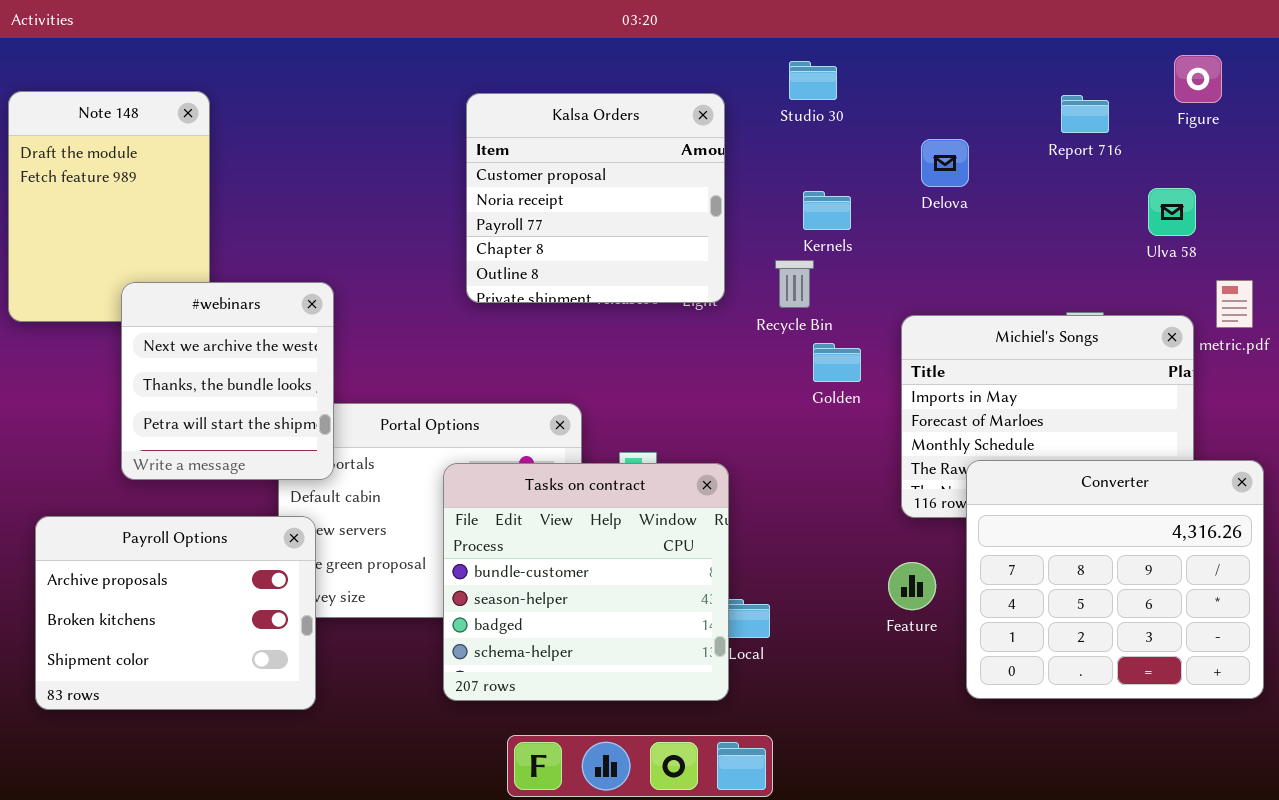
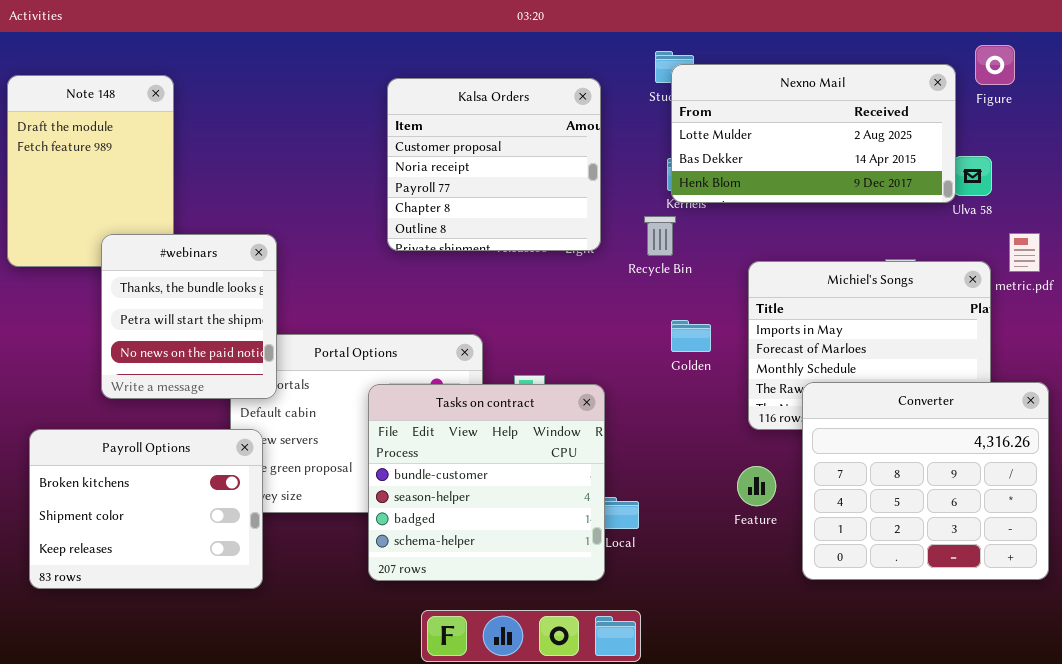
Nexno Mail: none -> [671,64,956,203], opened
#webinars: [121,282,334,480] -> [101,234,277,399], scrolled down 1 row
Golden: [813,343,861,382] -> [671,320,711,352], moved
Payroll Options: [35,516,316,710] -> [29,429,263,589], scrolled down 1 row

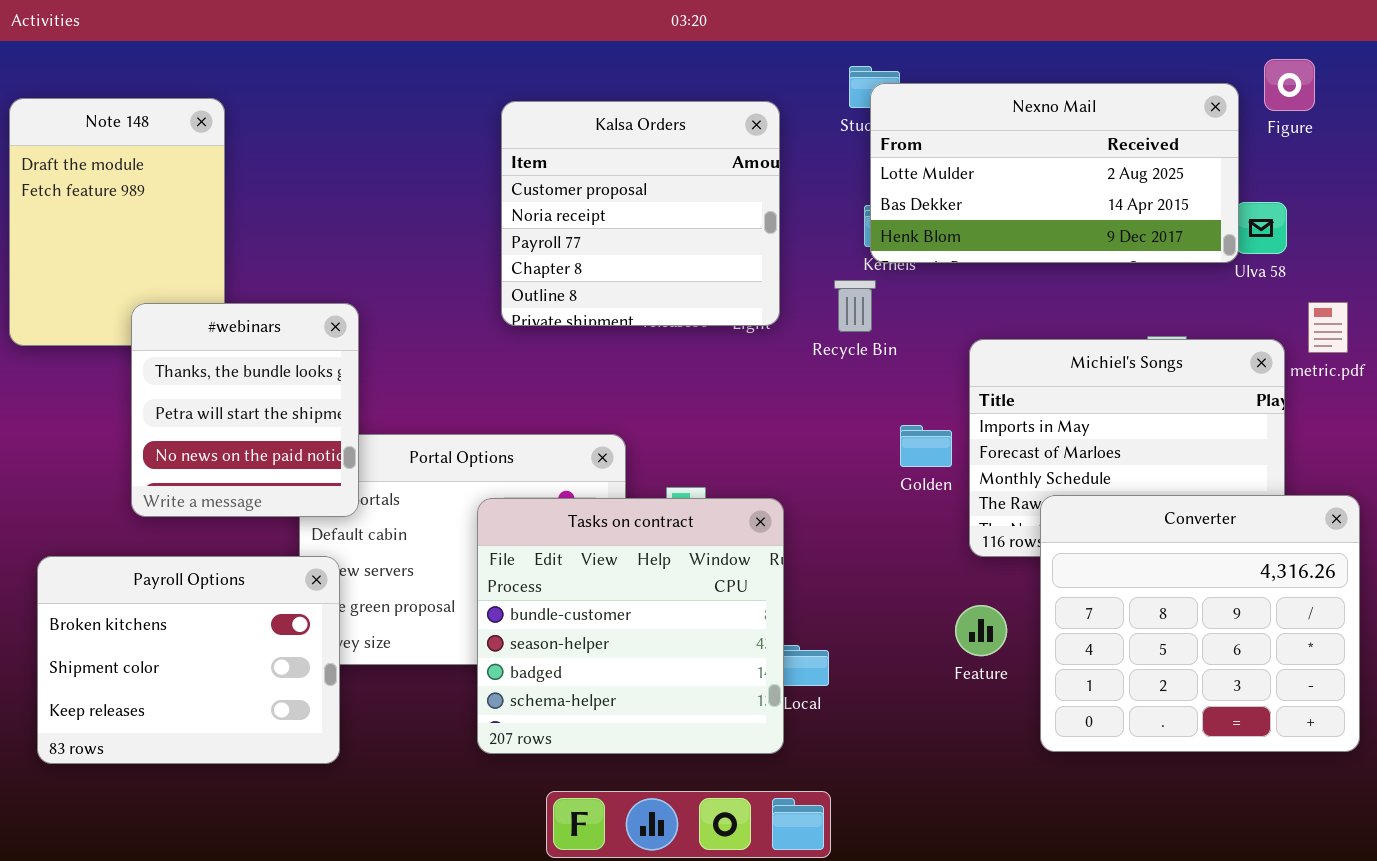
Golden: [671,320,711,352] -> [900,425,952,467], moved

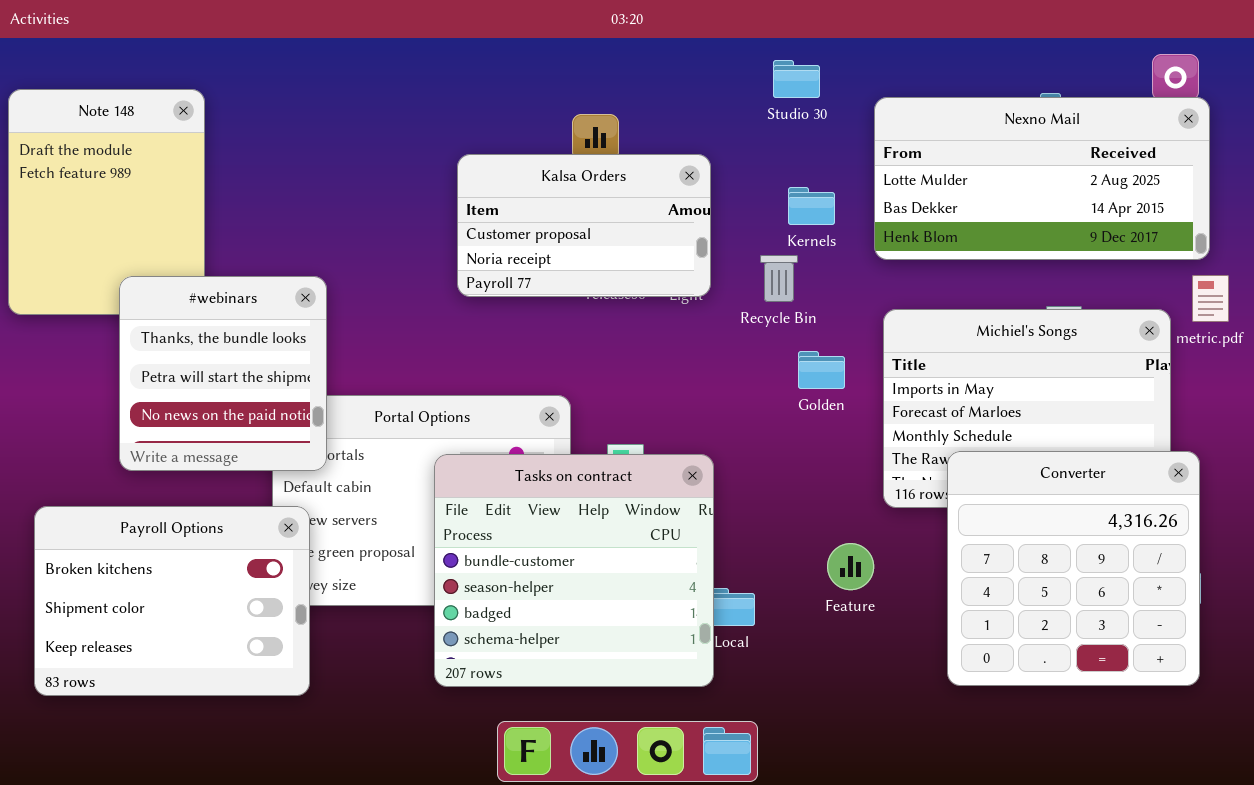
Nexno Mail: [870,83,1239,263] -> [874,97,1210,260], moved
Kalsa Orders: [501,101,780,326] -> [457,154,711,297], resized
Golden: [900,425,952,467] -> [798,351,845,389], moved
Converter: [1040,495,1360,752] -> [947,451,1200,686], resized
Feature: [955,605,1007,656] -> [827,543,874,590], moved

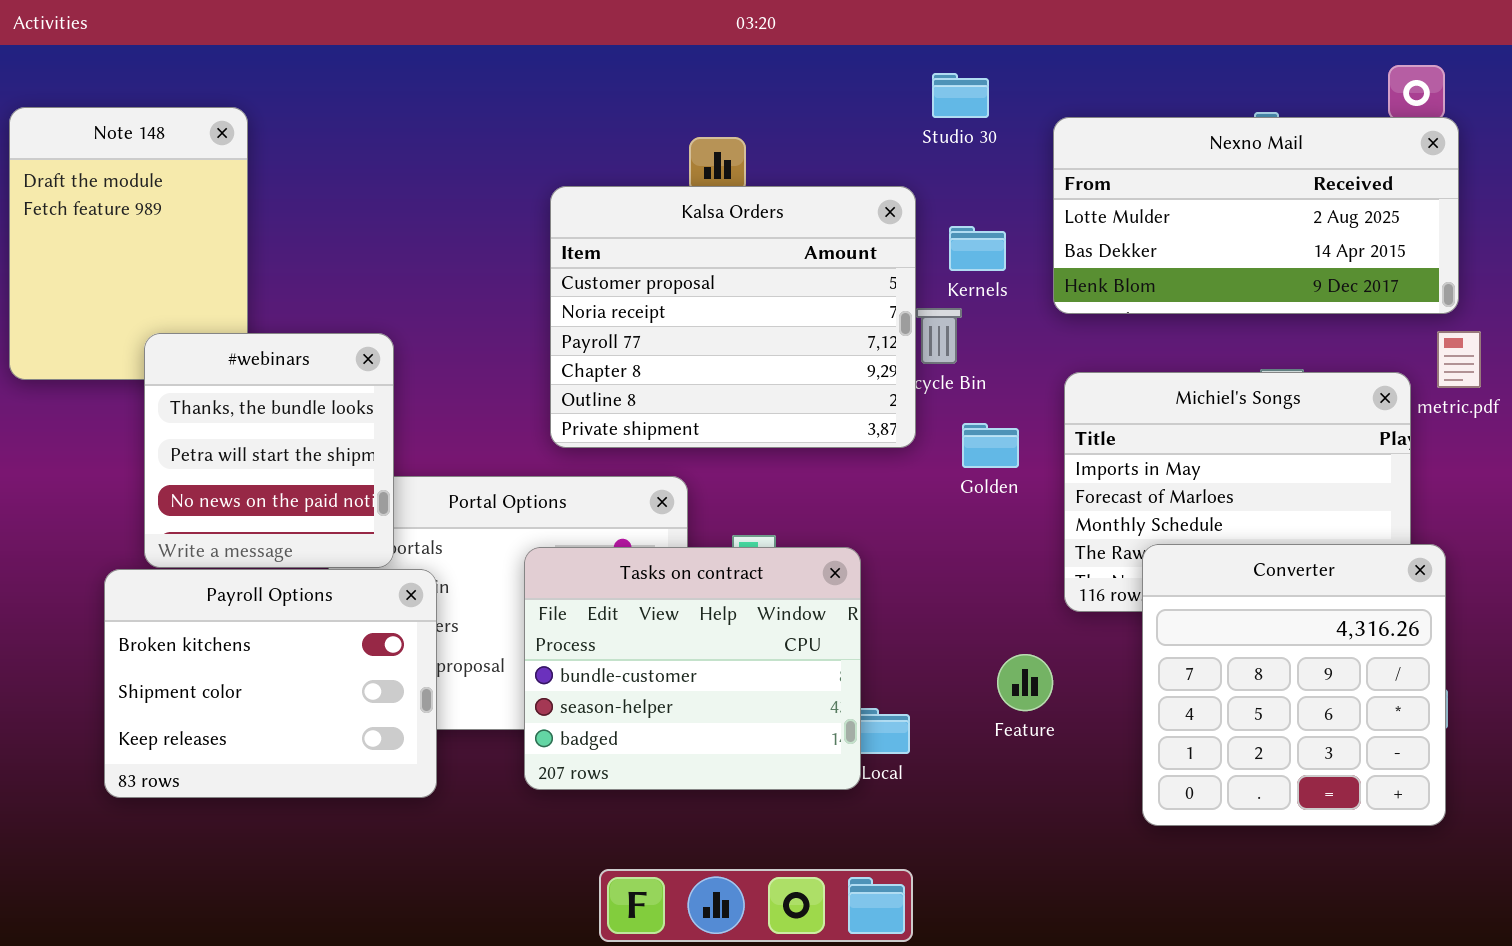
Kalsa Orders: [457,154,711,297] -> [550,186,916,448], resized
Tasks on contract: [434,454,714,687] -> [524,547,861,790], resized
Payroll Options: [34,506,310,696] -> [104,569,437,798], moved

